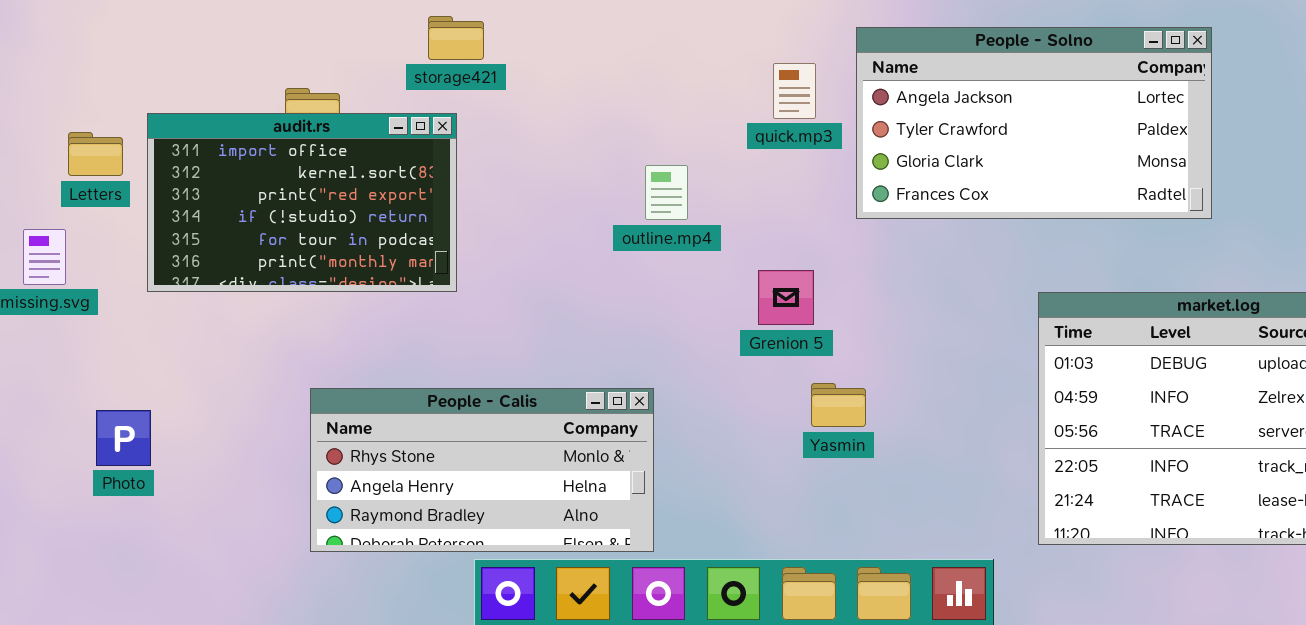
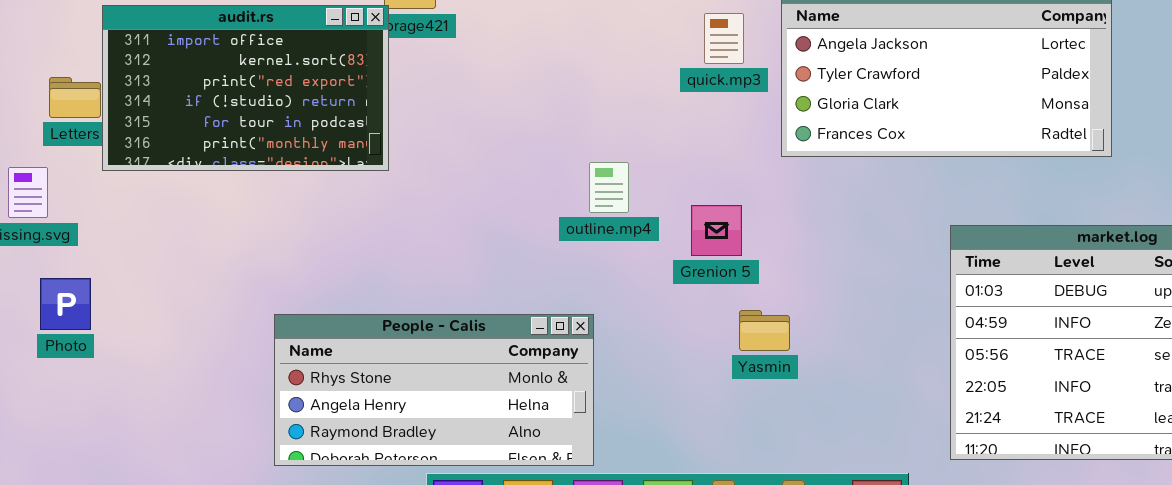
audit.rs: [147,113,457,292] -> [102,5,389,171], moved
outline.mp4: [645,165,688,220] -> [589,162,629,213], moved
Photo: [96,410,151,466] -> [40,278,91,330], moved

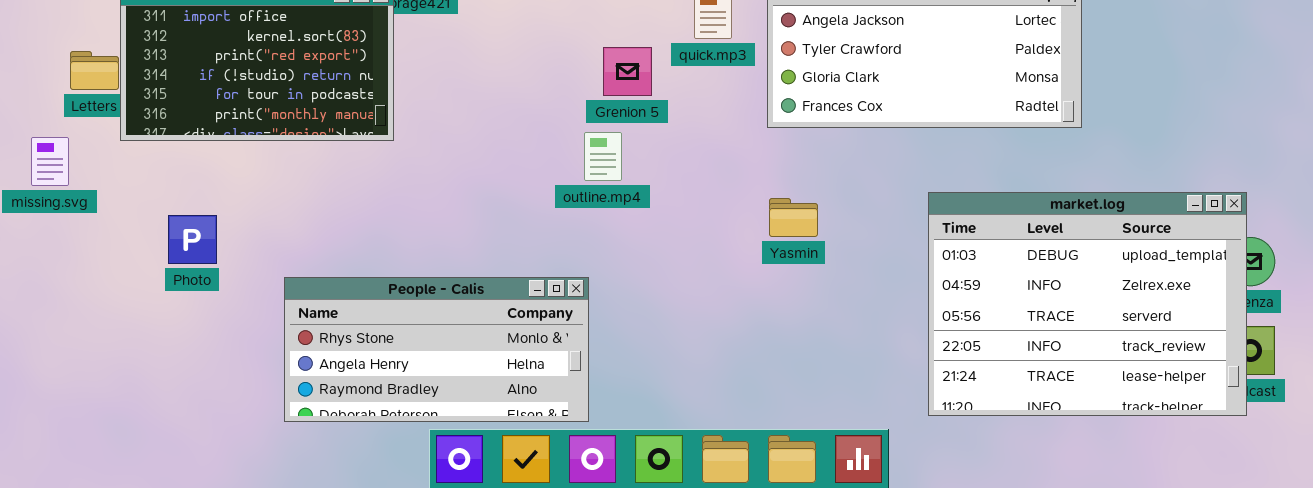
Grenion 5: [691,205,742,256] -> [603,47,652,96], moved
Photo: [40,278,91,330] -> [168,215,217,264], moved
Yasmin: [739,310,790,351] -> [769,198,818,237], moved

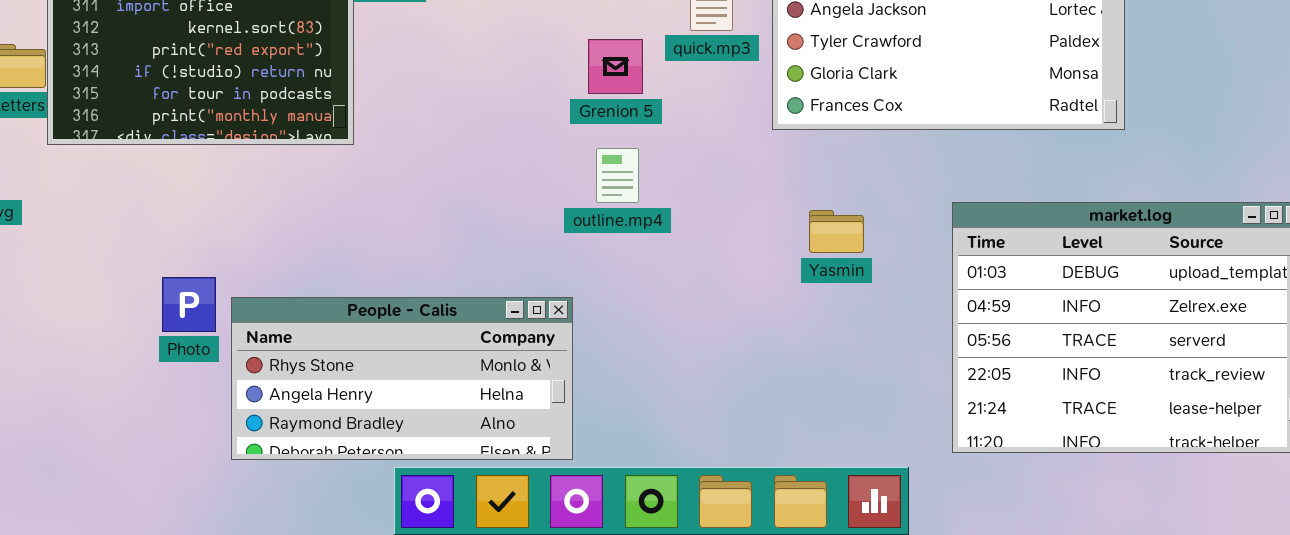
outline.mp4: [584,132,622,181] -> [596,148,639,203], moved
Yasmin: [769,198,818,237] -> [809,210,864,253], moved
Photo: [168,215,217,264] -> [162,277,216,332], moved

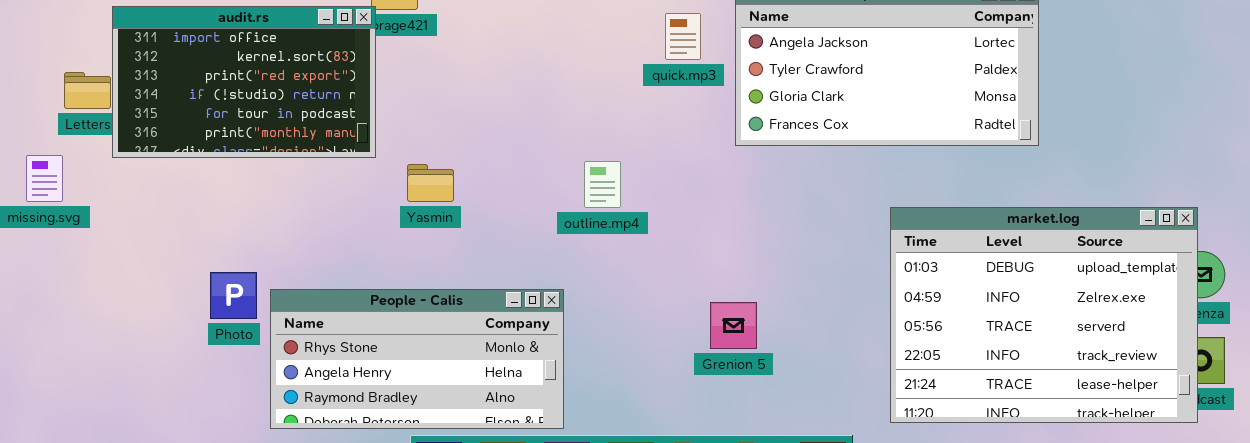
Grenion 5: [588,39,643,94] -> [710,302,757,349], moved
Yasmin: [809,210,864,253] -> [407,164,454,202], moved

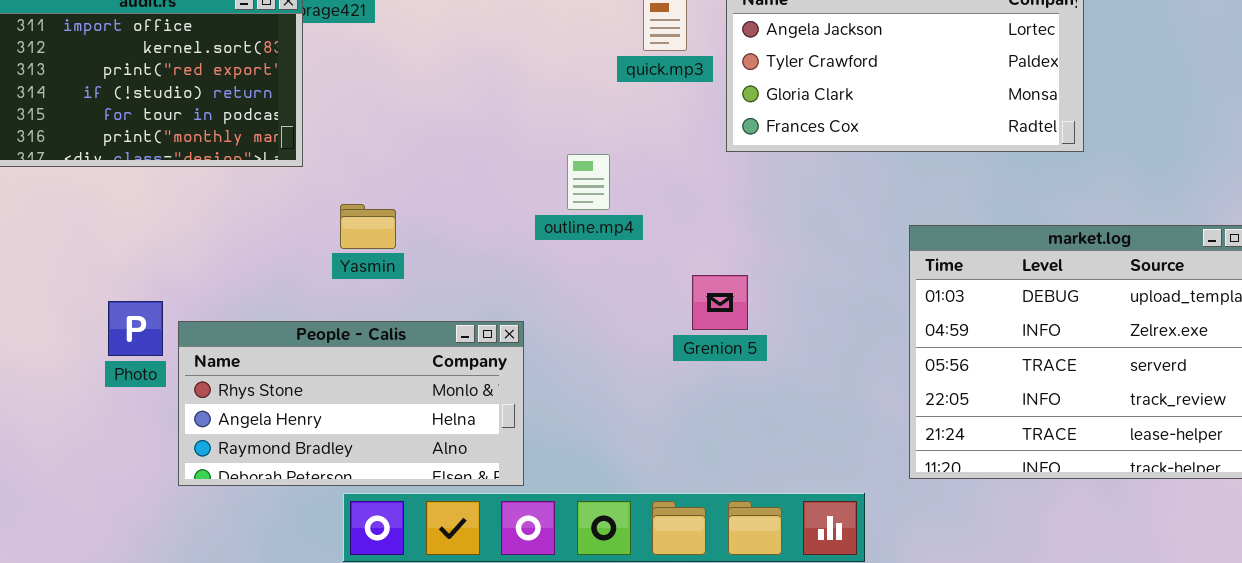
outline.mp4: [584,161,621,208] -> [567,154,610,210], moved
Yasmin: [407,164,454,202] -> [340,204,396,249], moved
Grenion 5: [710,302,757,349] -> [692,275,748,330], moved

